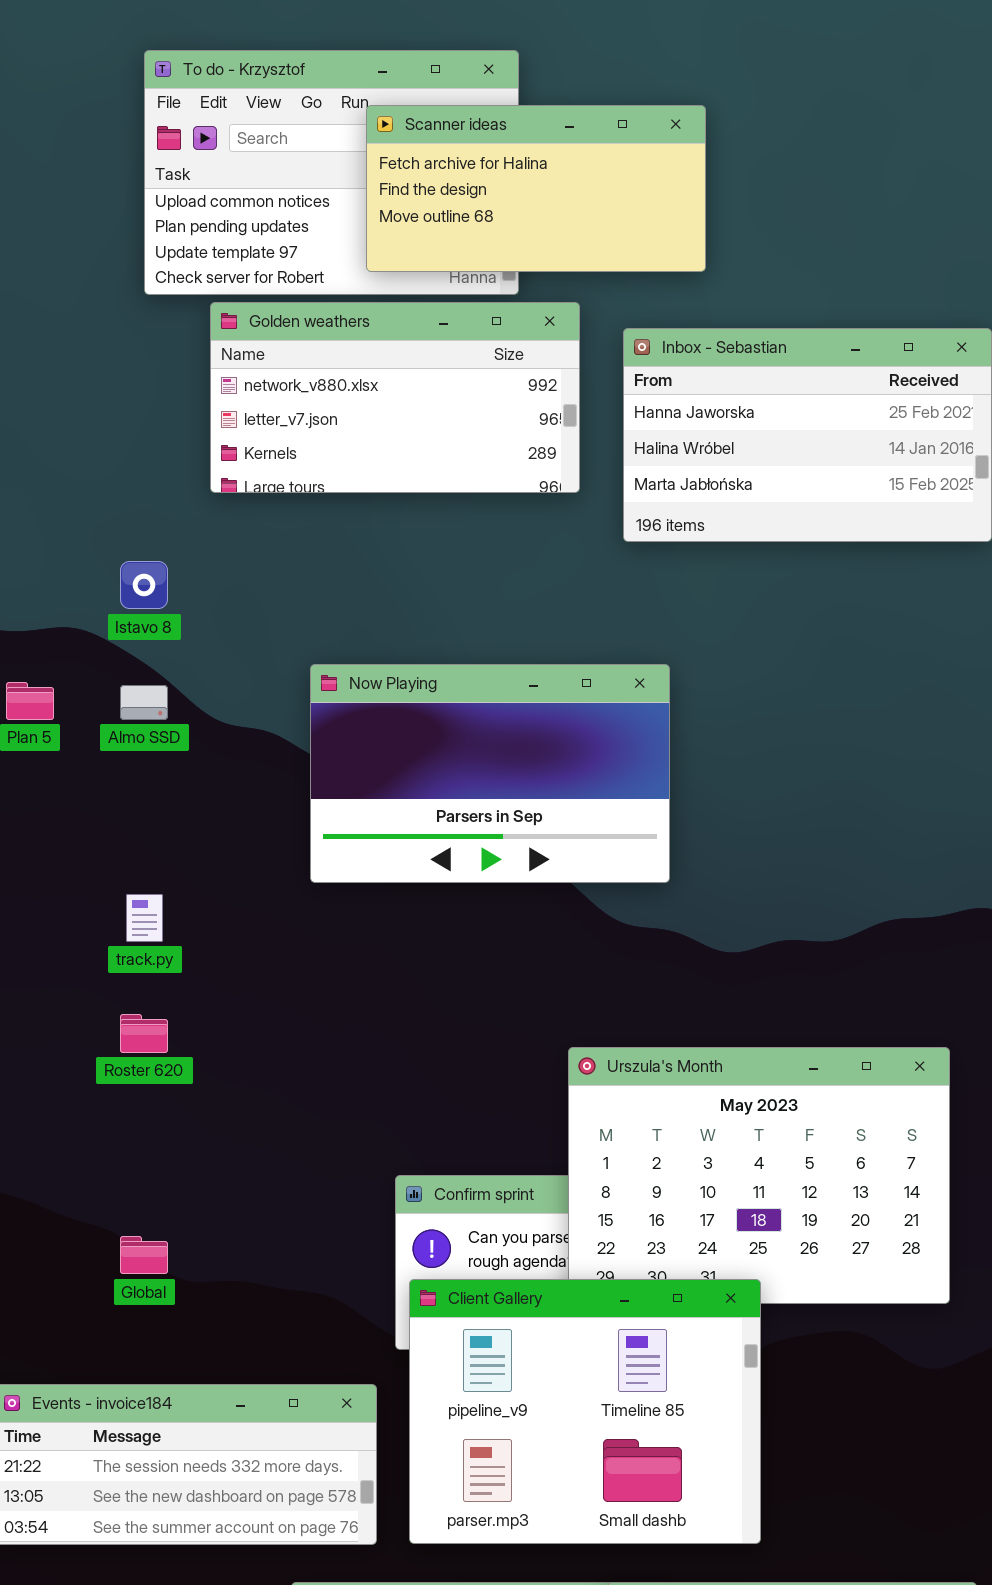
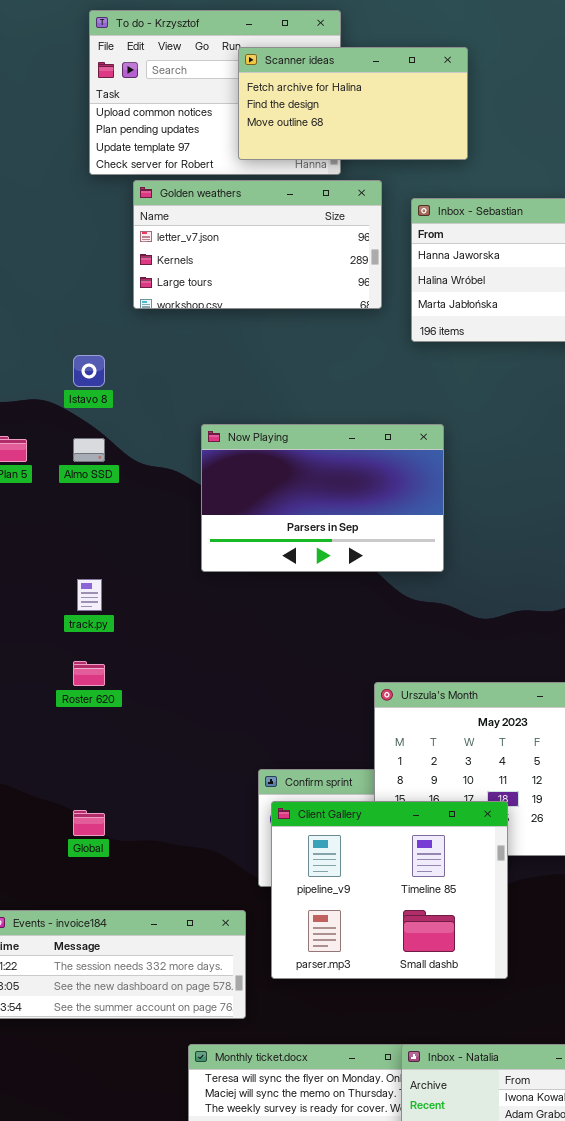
Golden weathers: [210,302,580,493] -> [133,180,382,309], scrolled down 1 row
Client Gallery: [409,1279,761,1544] -> [271,801,508,979], moved

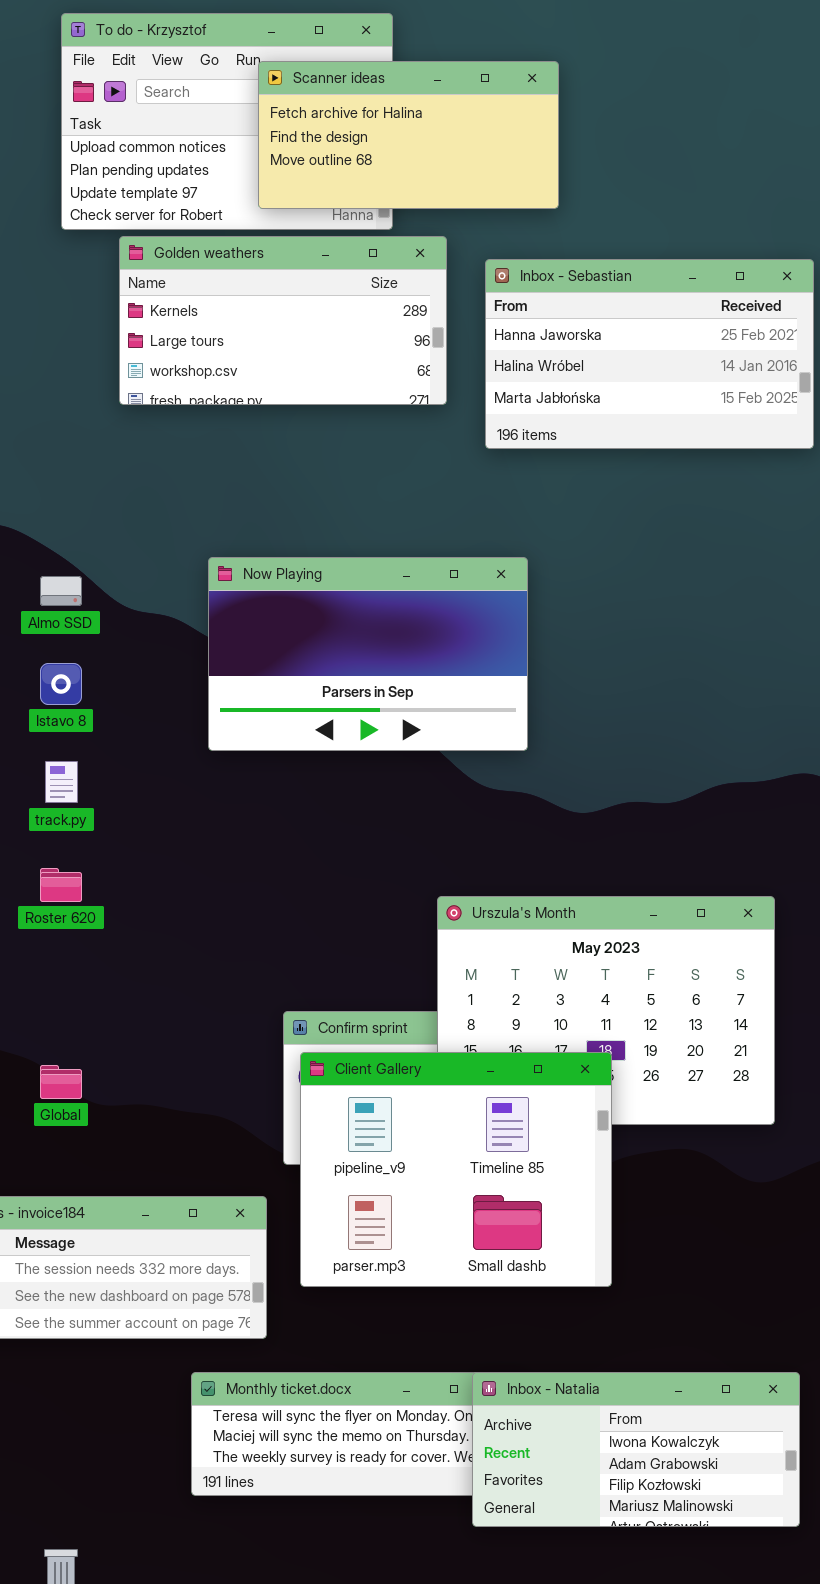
Golden weathers: [133,180,382,309] -> [119,236,447,405], scrolled down 1 row
Istavo 8: [73,355,105,387] -> [40,663,82,705], moved

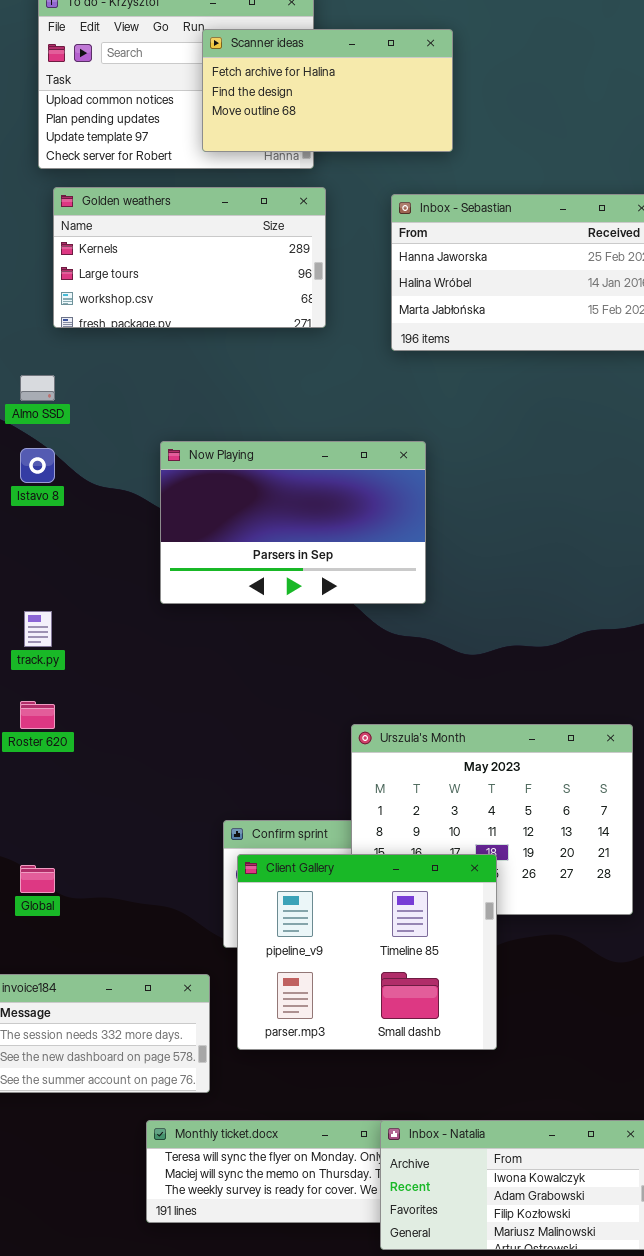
Golden weathers: [119,236,447,405] -> [53,187,326,328], moved
Almo SSD: [40,576,82,606] -> [20,375,55,401], moved
Istavo 8: [40,663,82,705] -> [20,448,55,483], moved

